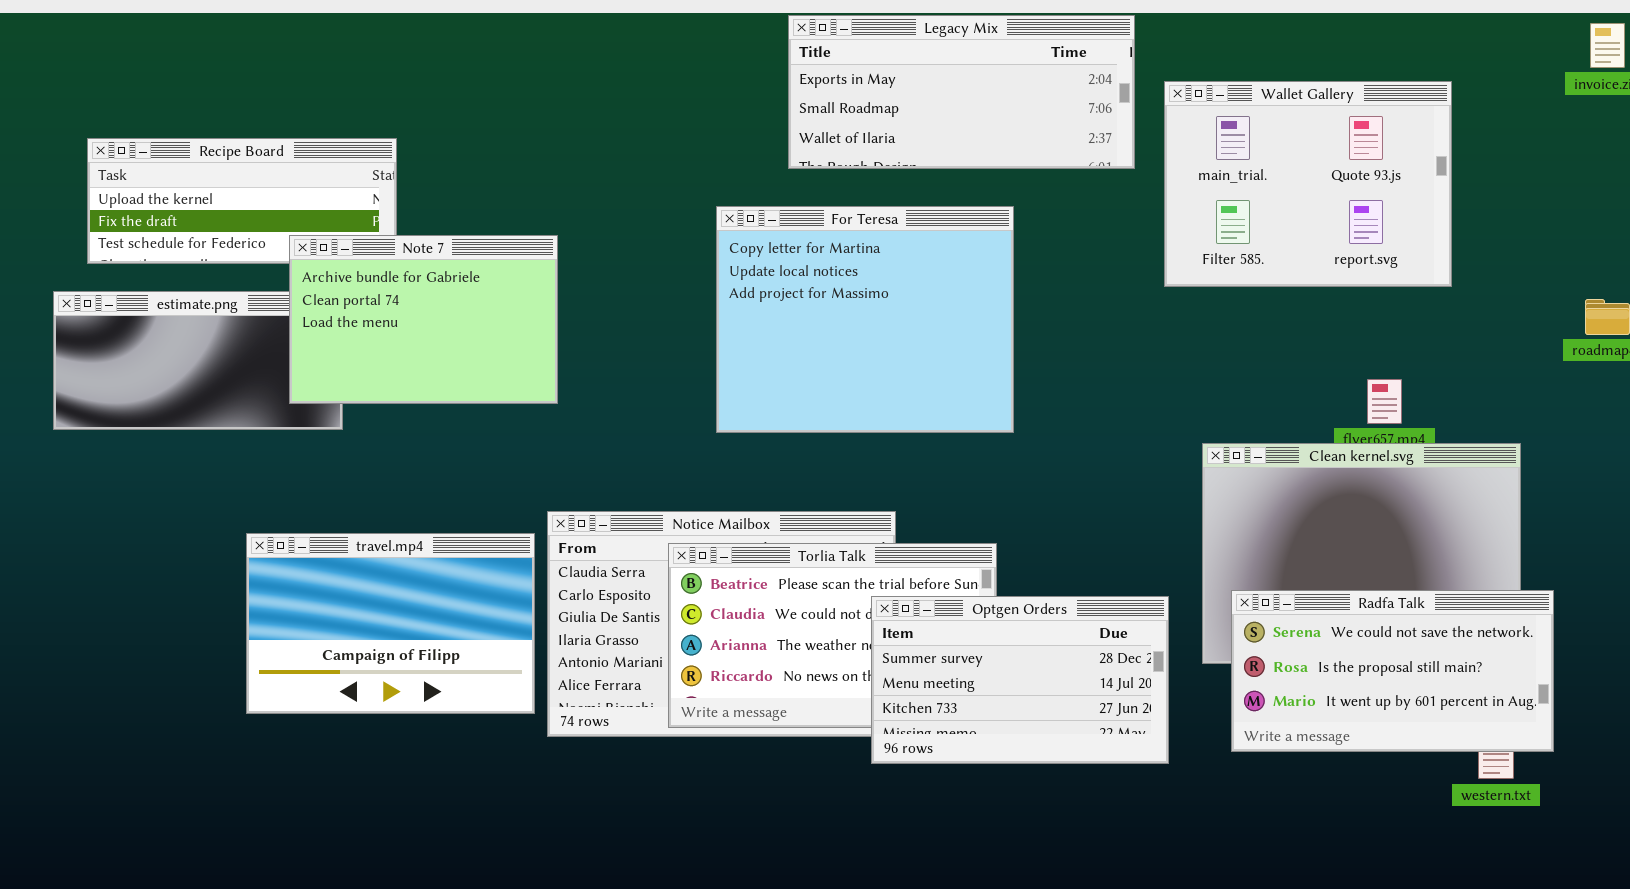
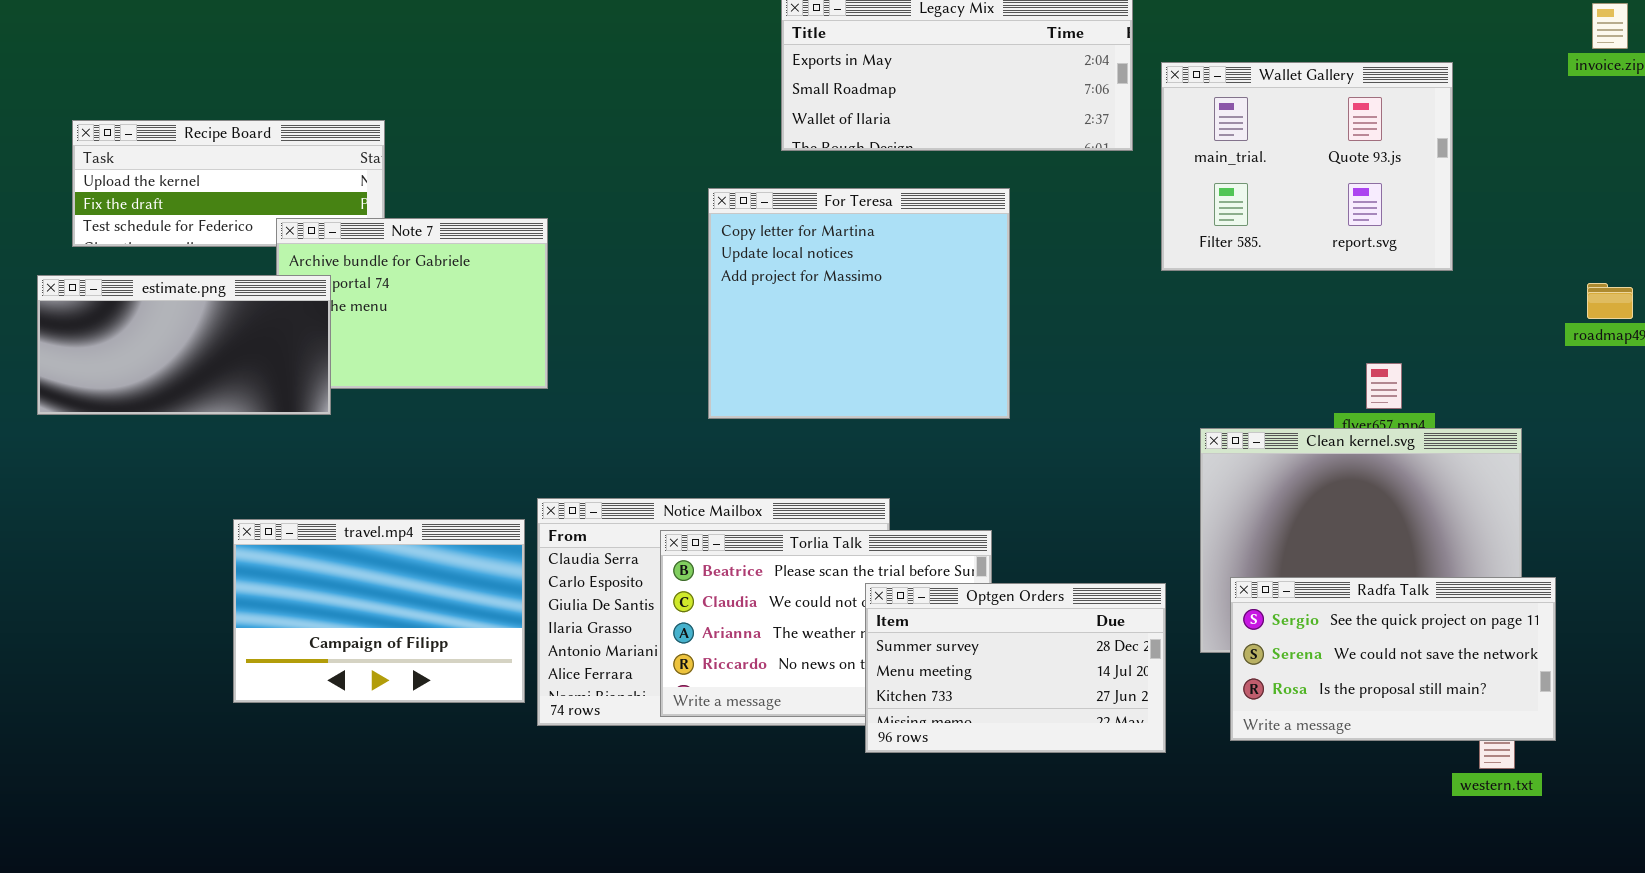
estimate.png: [53,291,343,430] -> [37,275,331,415], raised
Radfa Talk: [1231,590,1554,752] -> [1230,577,1556,741], scrolled up 1 row

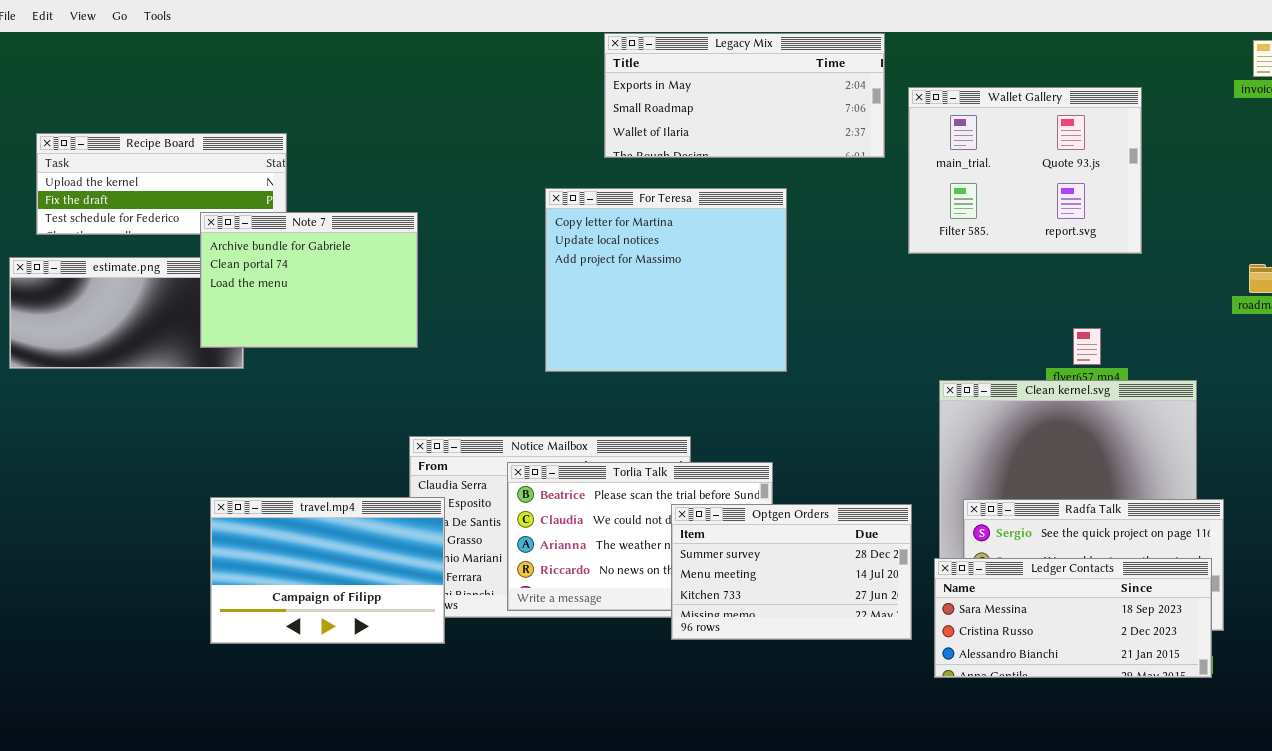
Note 7: [276,218,548,389] -> [200,212,418,348], raised
travel.mp4: [233,519,525,703] -> [210,497,445,644], moved
Ledger Contacts: none -> [934,558,1212,678], opened

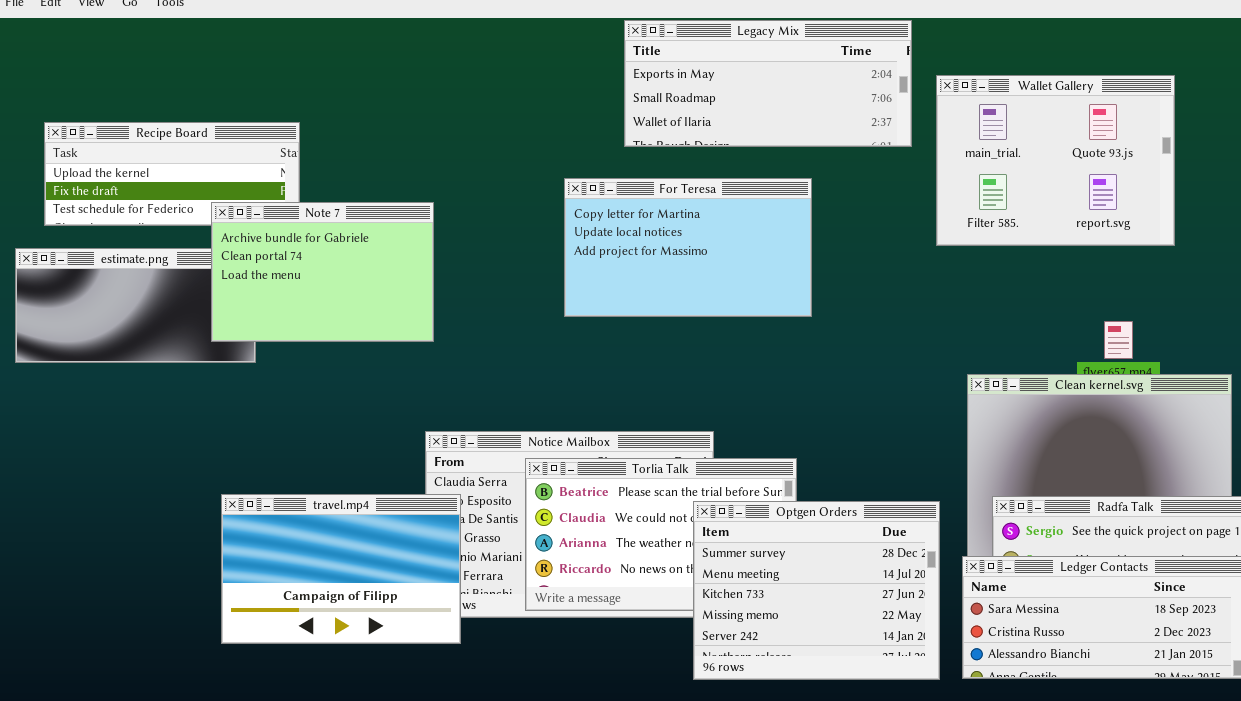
For Teresa: [545,188,787,372] -> [564,178,812,317], resized
Optgen Orders: [671,504,912,640] -> [693,501,940,680], resized

